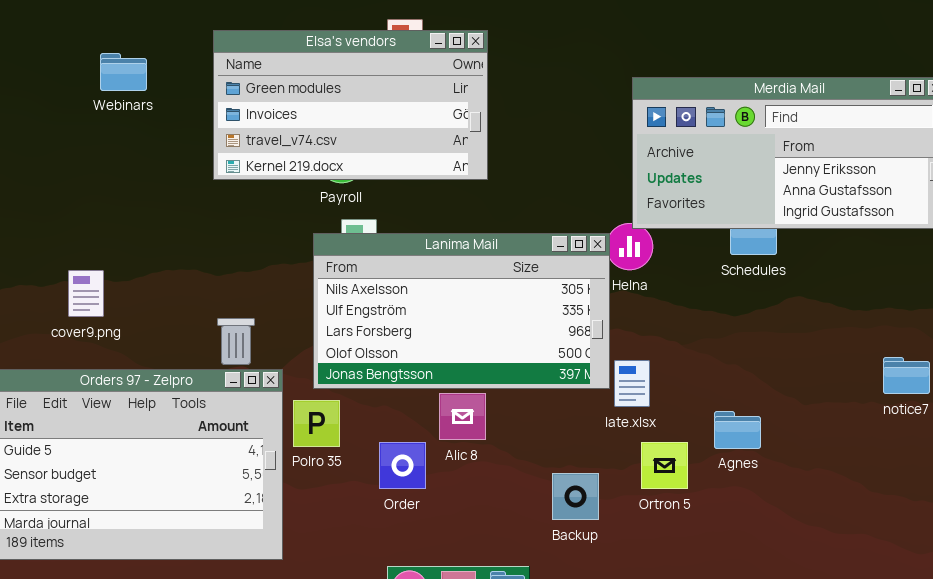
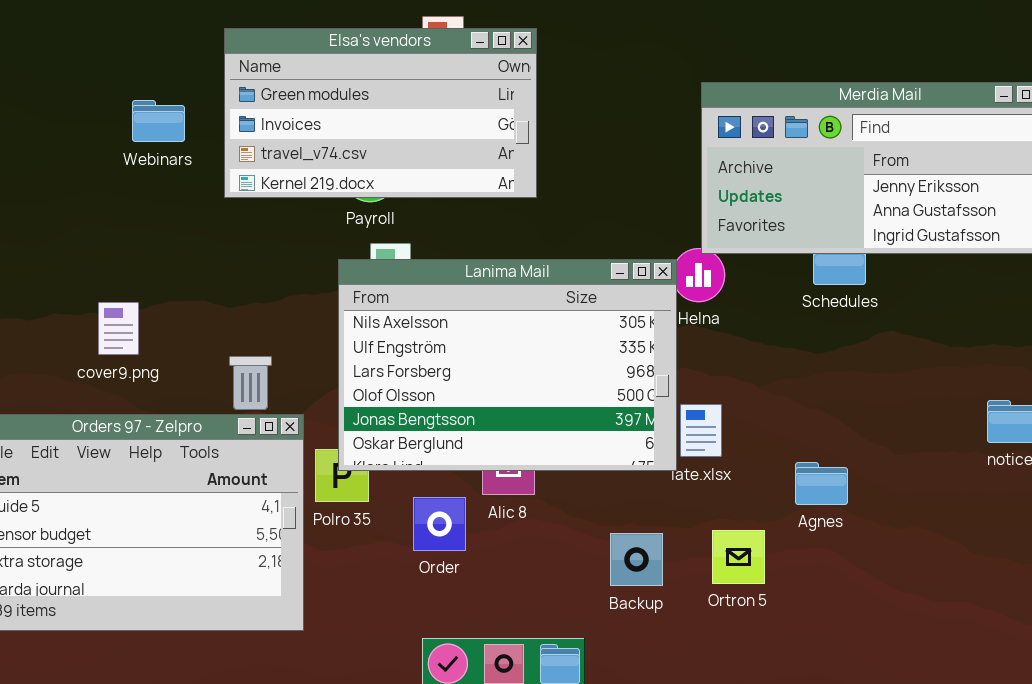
Webinars: [100,53,147,91] -> [132,100,185,142], moved
Lanima Mail: [313,233,610,389] -> [338,259,677,471], resized
cover9.png: [68,270,104,317] -> [98,302,139,355], moved
Ortron 5: [641,442,688,489] -> [712,530,765,584], moved

